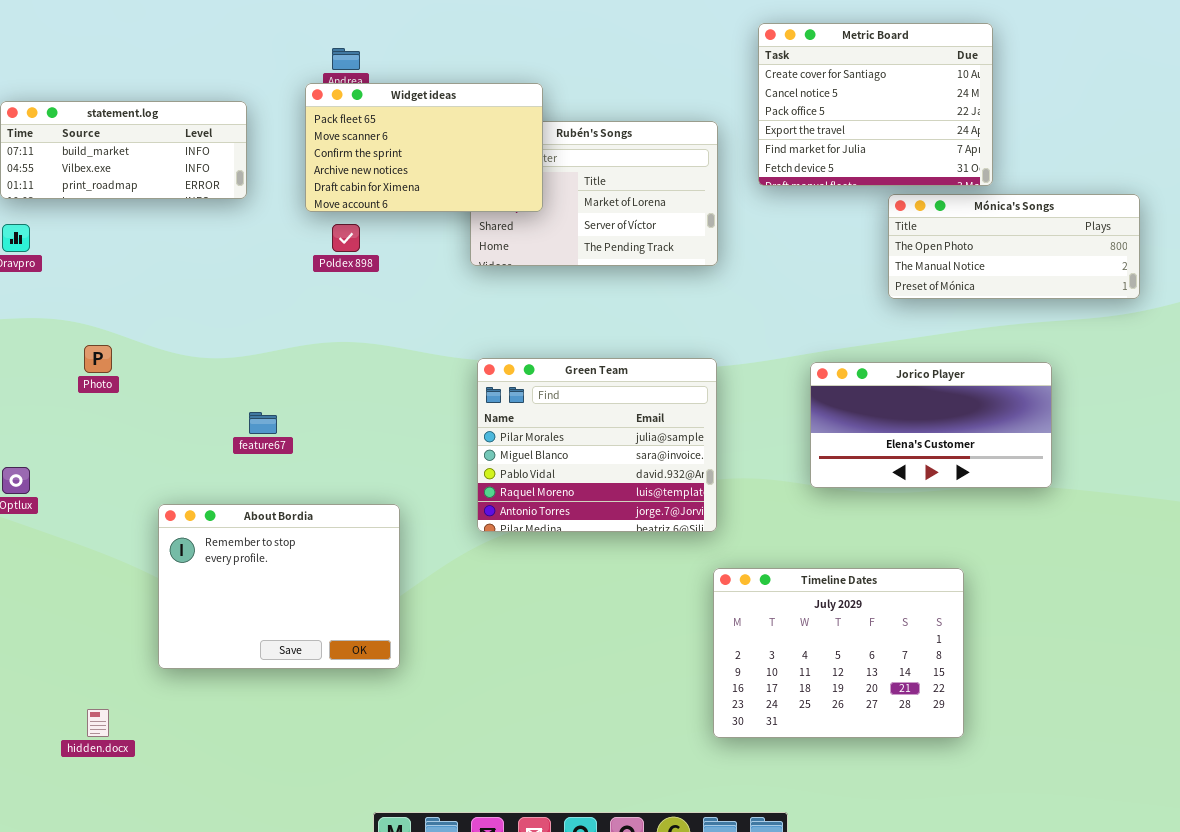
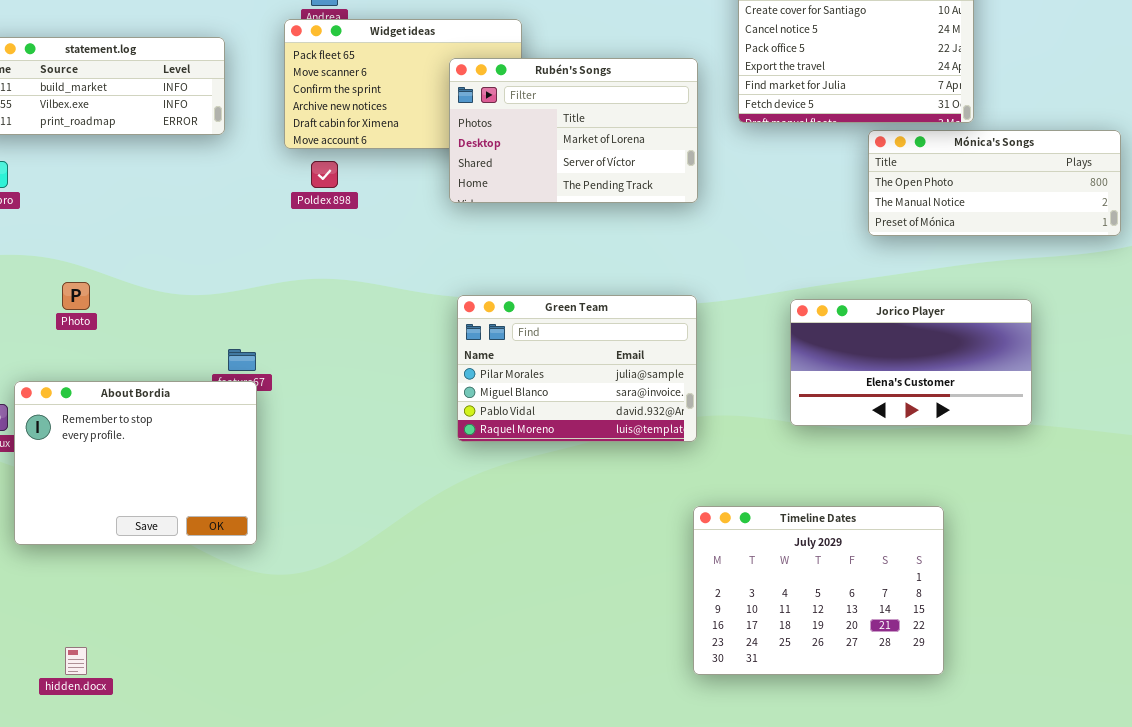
Rubén's Songs: [470,121,718,266] -> [449,58,698,203], raised
Green Team: [477,358,717,532] -> [457,295,697,442], resized
About Bordia: [158,504,400,669] -> [14,381,257,545], moved

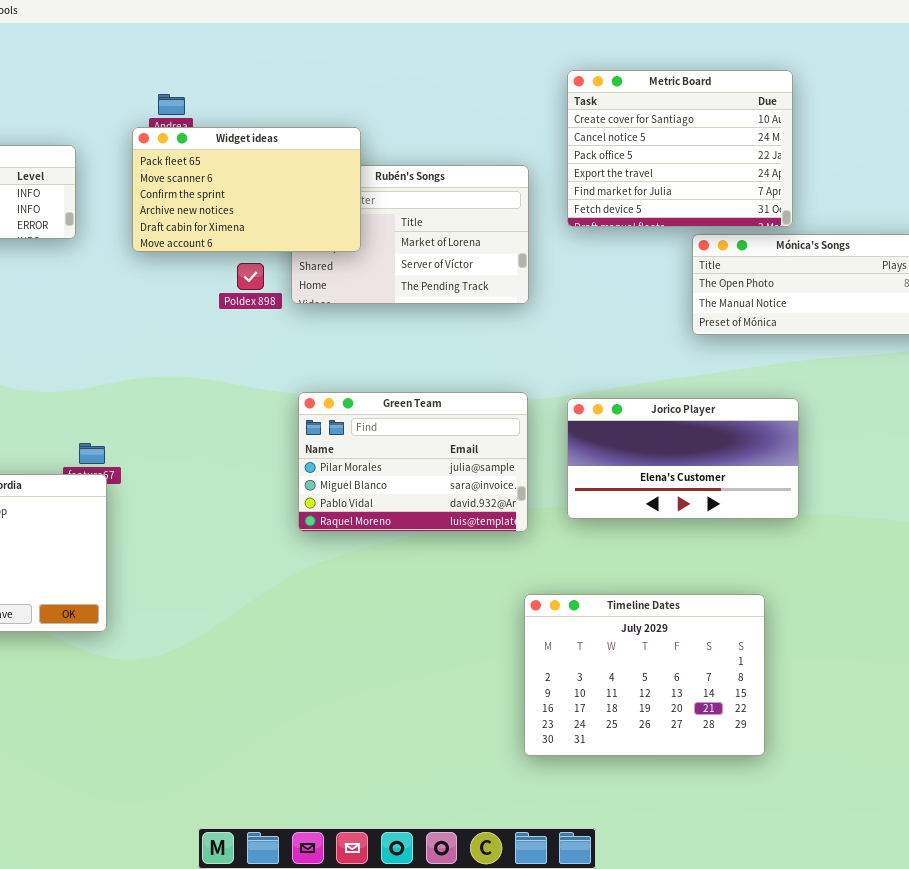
Widget ideas: [284,19,522,149] -> [132,127,361,252], raised
Poldex 898: [311,161,338,188] -> [237,263,264,290], moved
Jorico Player: [790,299,1032,426] -> [567,398,799,519], moved

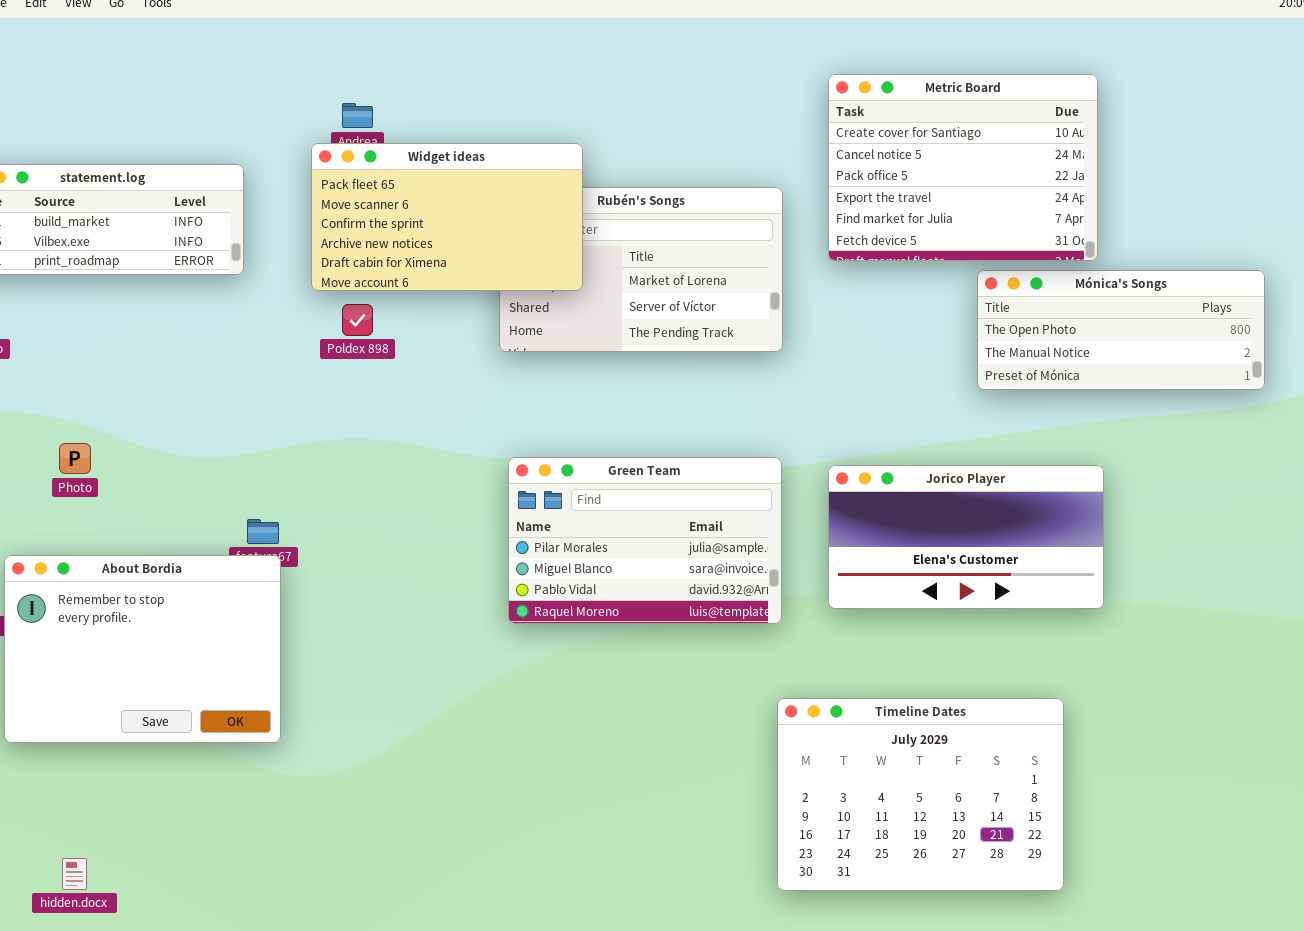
Poldex 898: [237,263,264,290] -> [342,304,373,336], moved

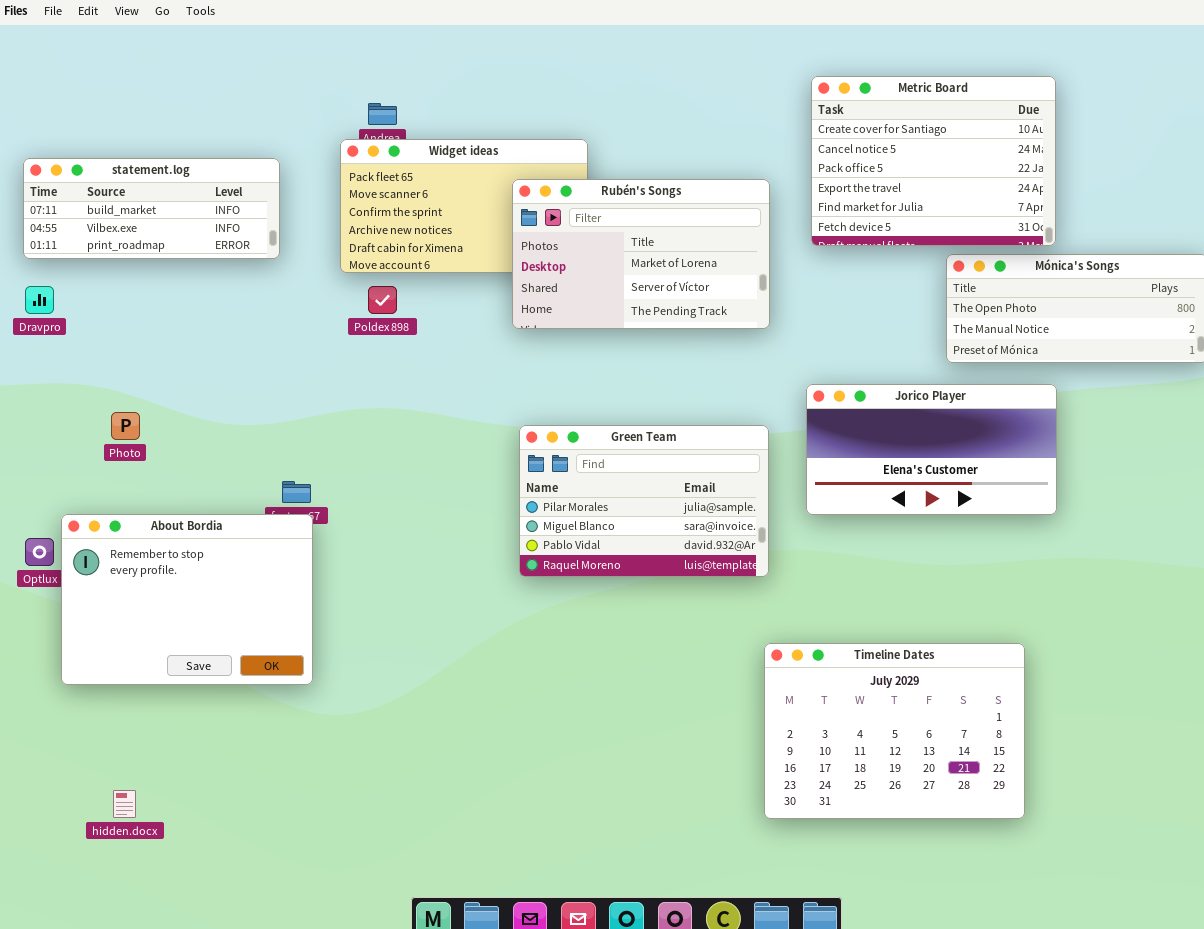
Rubén's Songs: [499,187,783,352] -> [512,179,770,329], raised
Jorico Player: [828,465,1104,609] -> [806,384,1057,515], moved

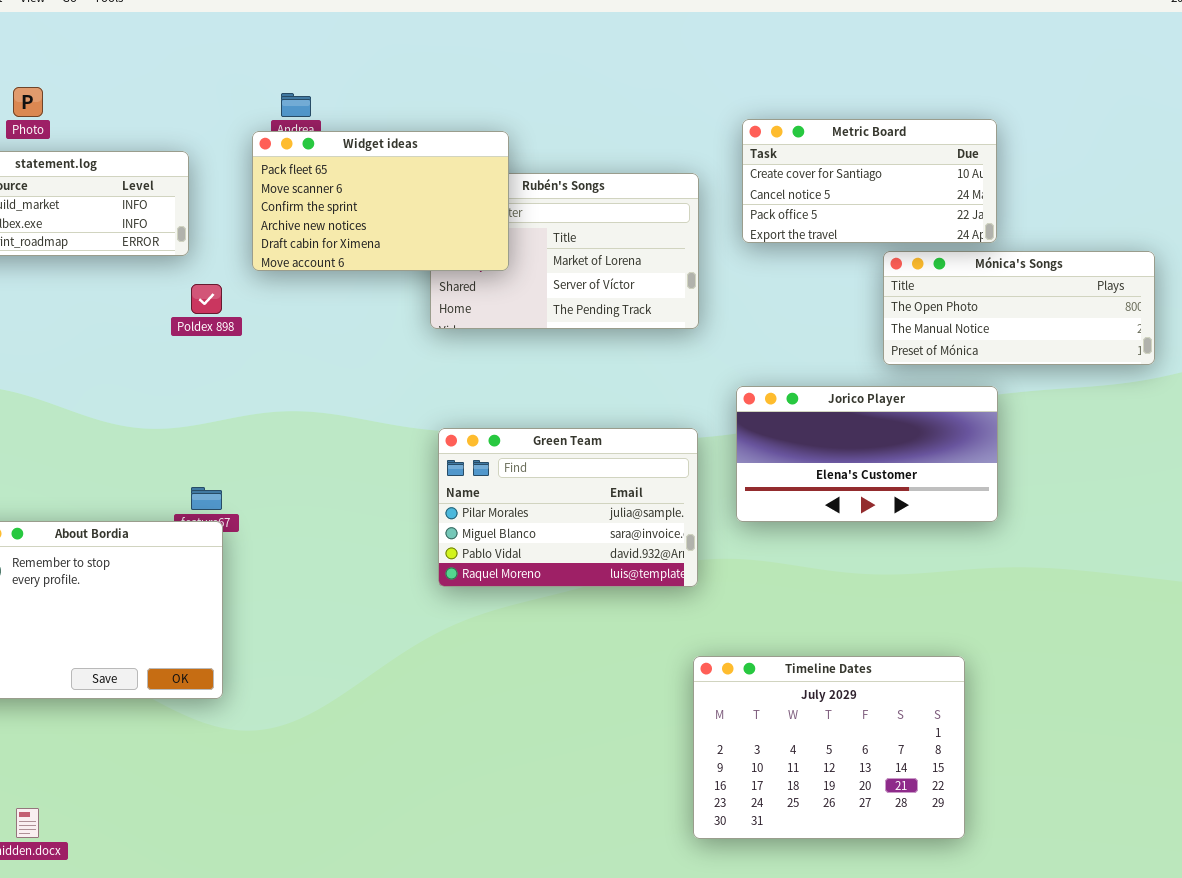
Metric Board: [811,76,1056,246] -> [742,119,997,243], resized
Widget ideas: [340,139,588,273] -> [252,131,509,271], raised
Poldex 898: [368,286,397,314] -> [191,284,222,314], moved
Photo: [111,412,140,440] -> [13,87,43,117], moved

